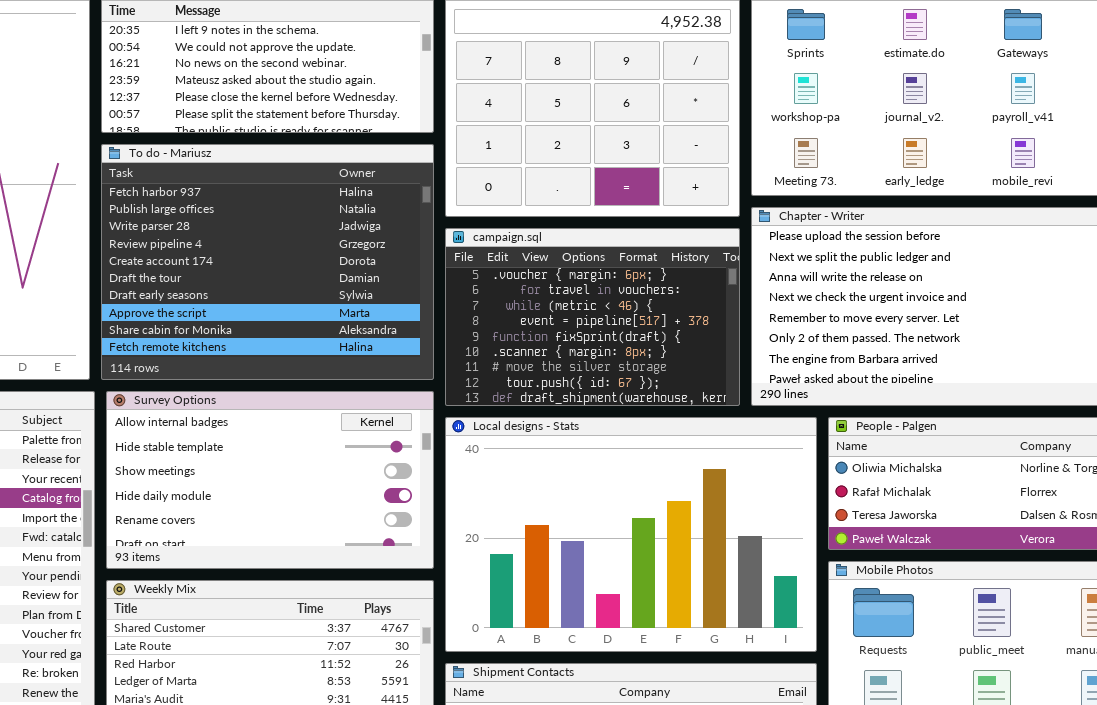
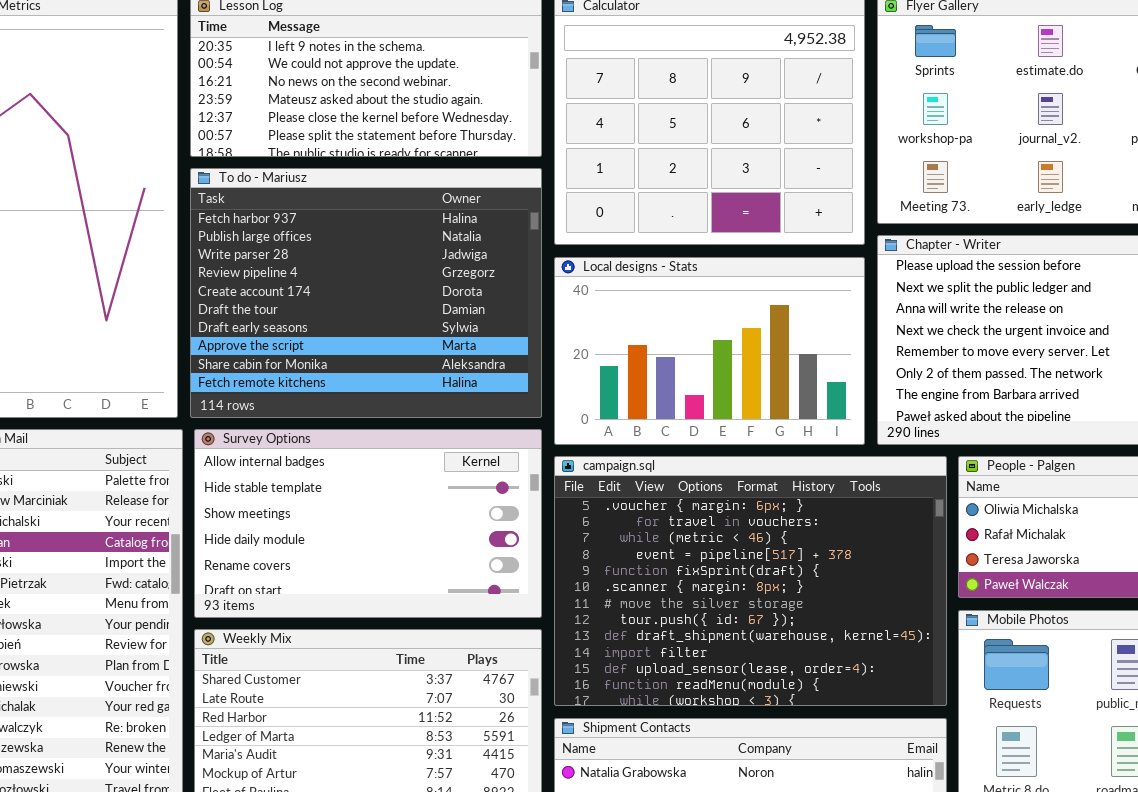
campaign.sql: [445,228,740,406] -> [554,456,947,706], moved, resized
Local designs - Stats: [445,417,817,652] -> [554,257,865,445], moved, resized

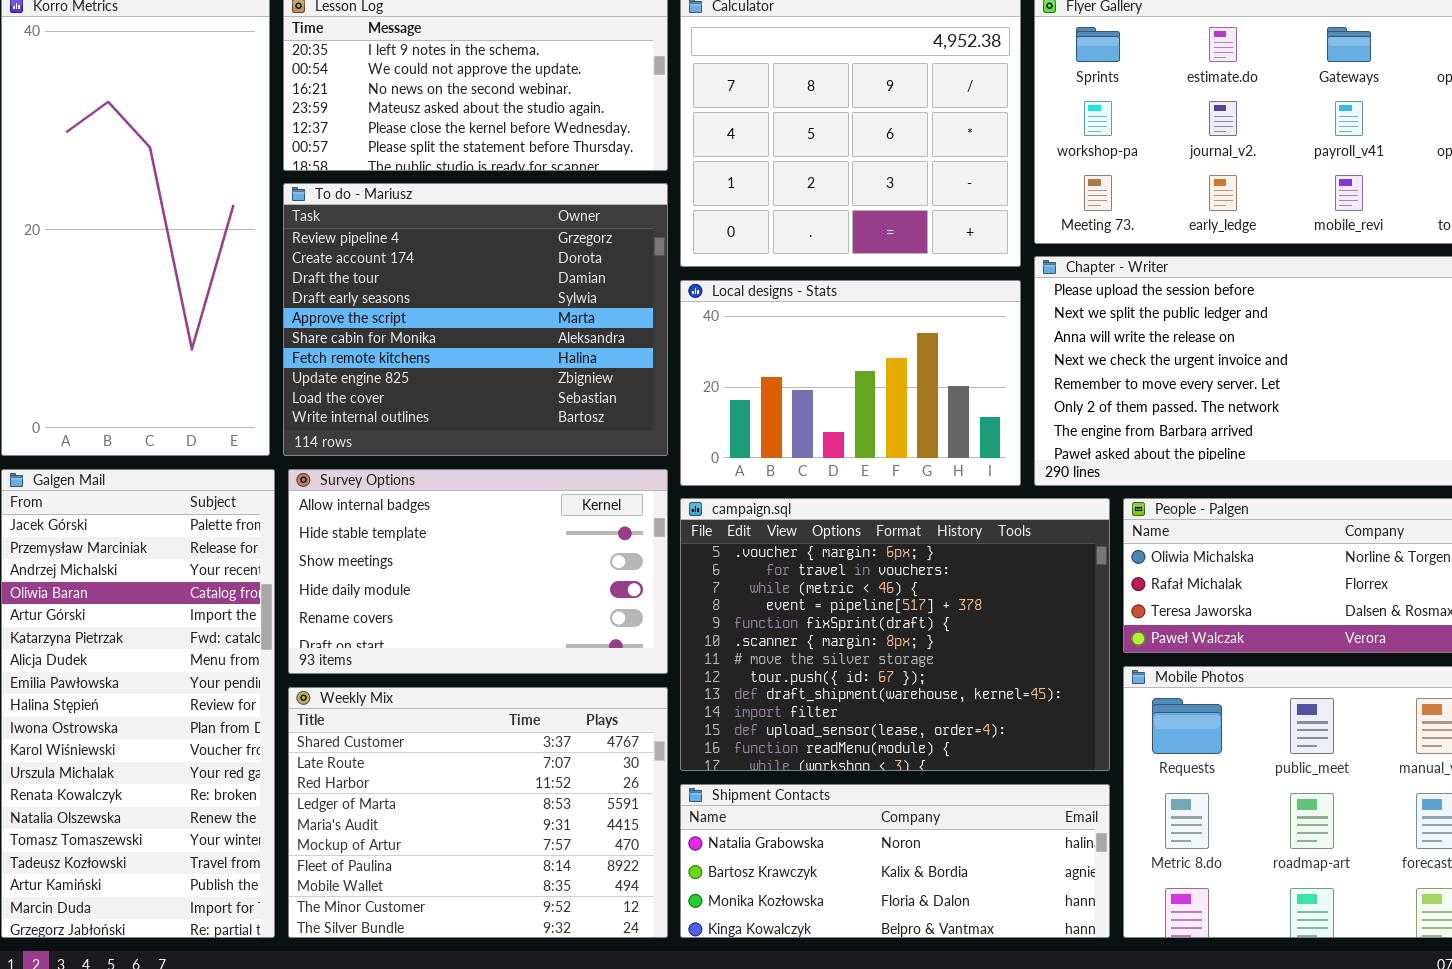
To do - Mariusz: [190,168,542,418] -> [283,183,668,456], scrolled down 3 rows

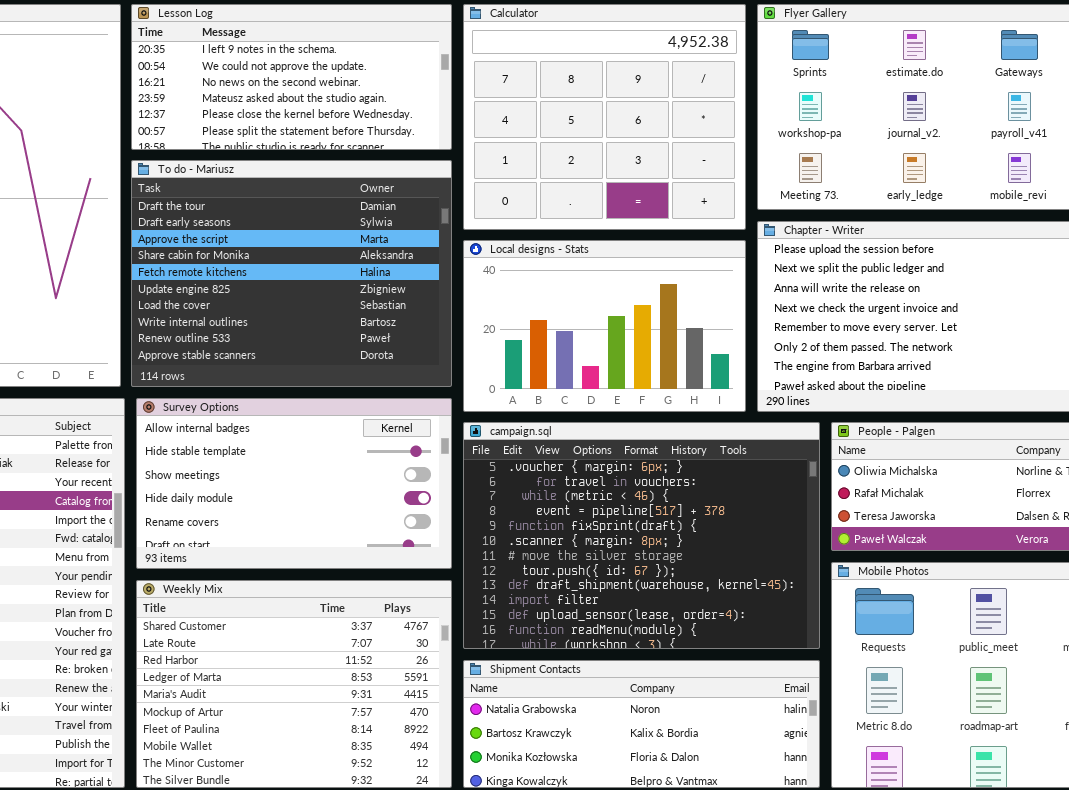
To do - Mariusz: [283,183,668,456] -> [131,160,452,387], scrolled down 2 rows

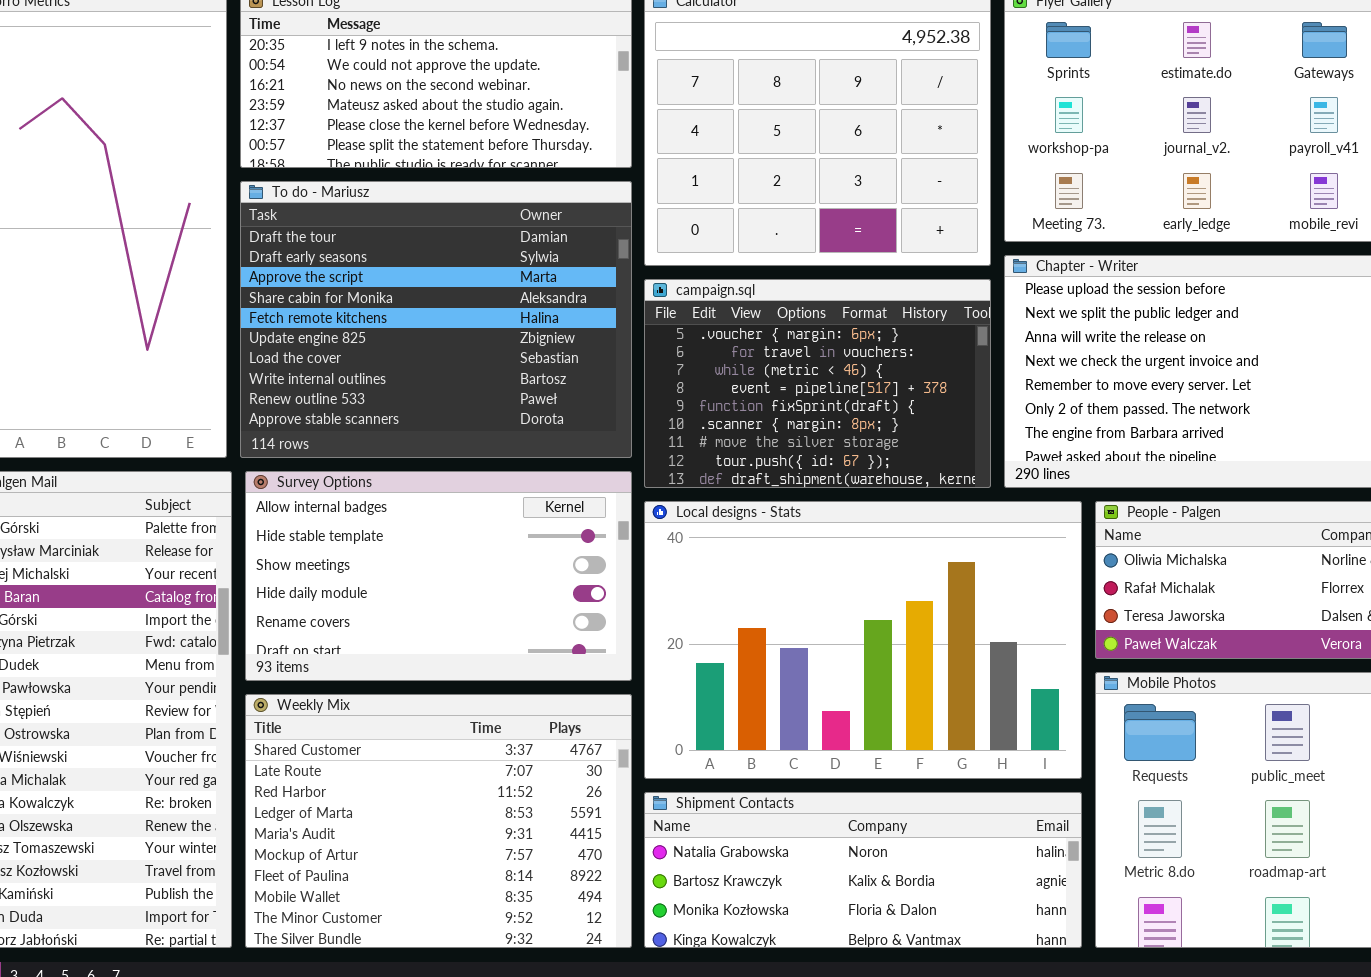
Local designs - Stats: [463,240,746,412] -> [644,501,1082,779], moved, resized
campaign.sql: [463,422,820,649] -> [644,279,991,488], moved, resized

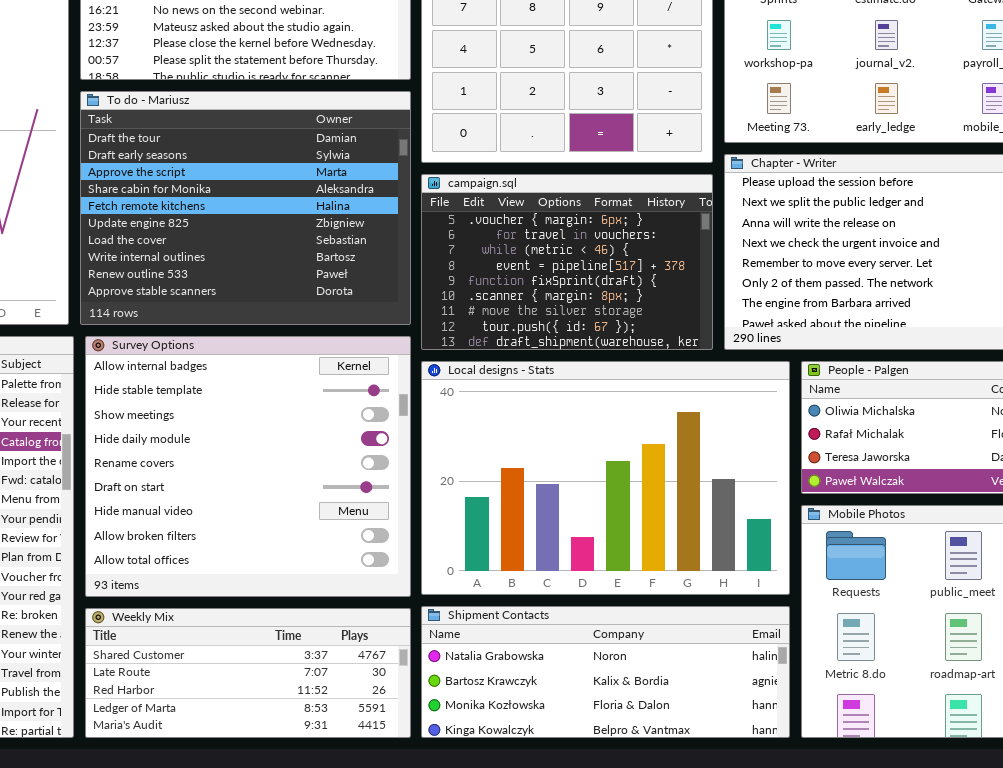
Survey Options: [245,471,632,681] -> [85,336,411,597], resized
Weekly Mix: [245,694,632,948] -> [85,608,411,738], resized

